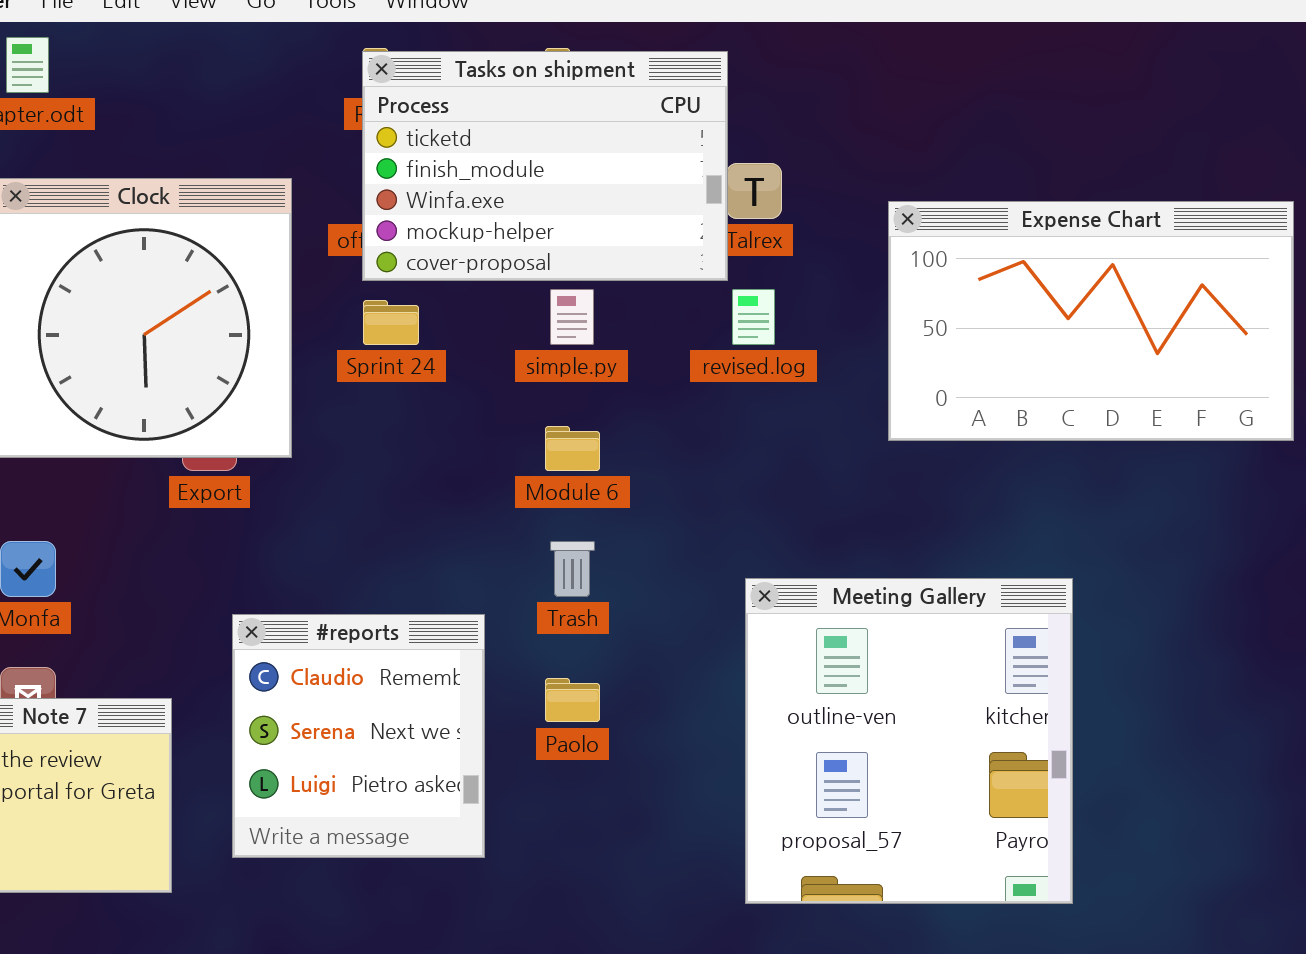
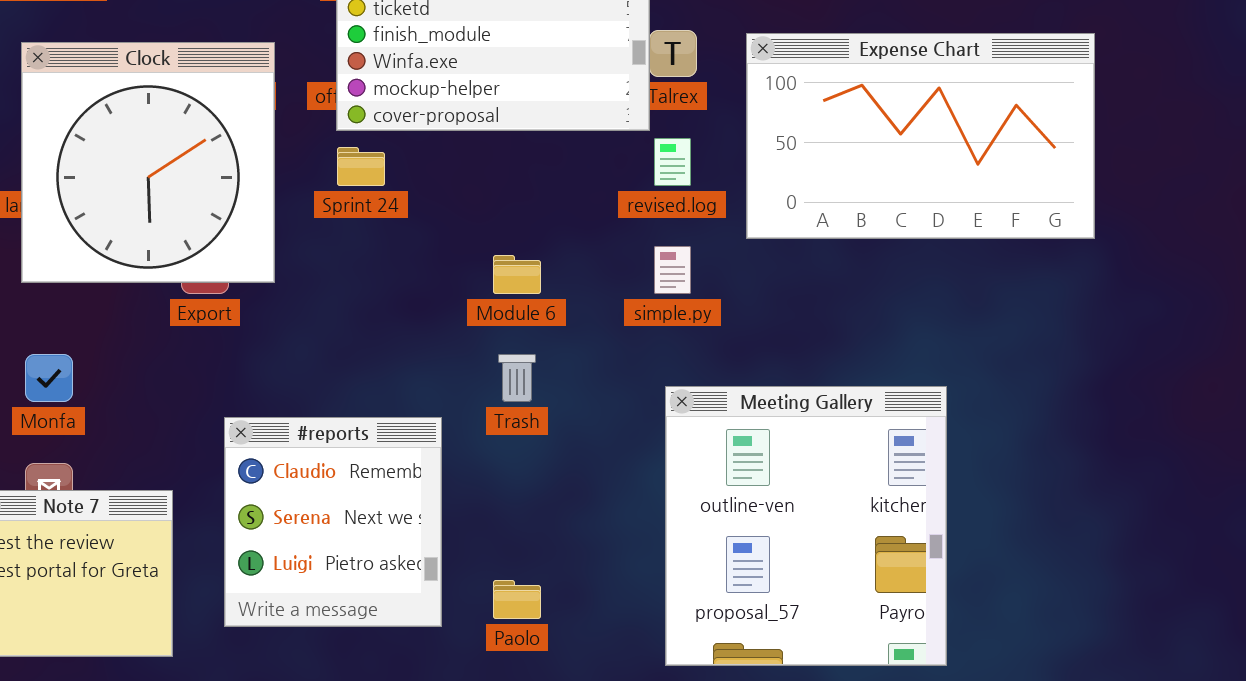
Expense Chart: [888,201,1294,441] -> [746,33,1095,239], moved
simple.py: [550,289,594,345] -> [654,246,691,294], moved
Paolo: [545,678,600,722] -> [493,580,541,619], moved

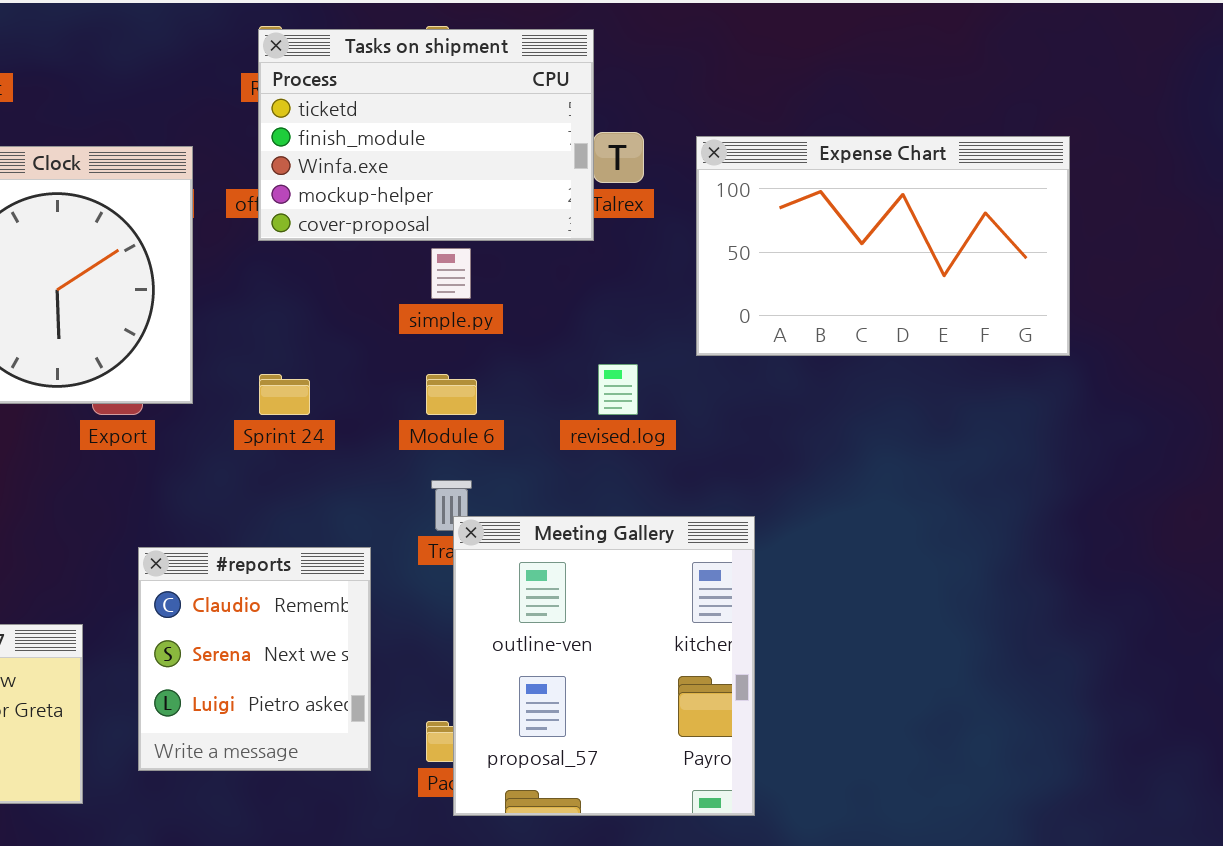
revised.log: [654,138,691,186] -> [598,364,638,415], moved
Sprint 24: [337,147,385,186] -> [259,374,310,415], moved
simple.py: [654,246,691,294] -> [431,248,471,299], moved
Meeting Gallery: [665,386,947,666] -> [453,516,755,816], moved

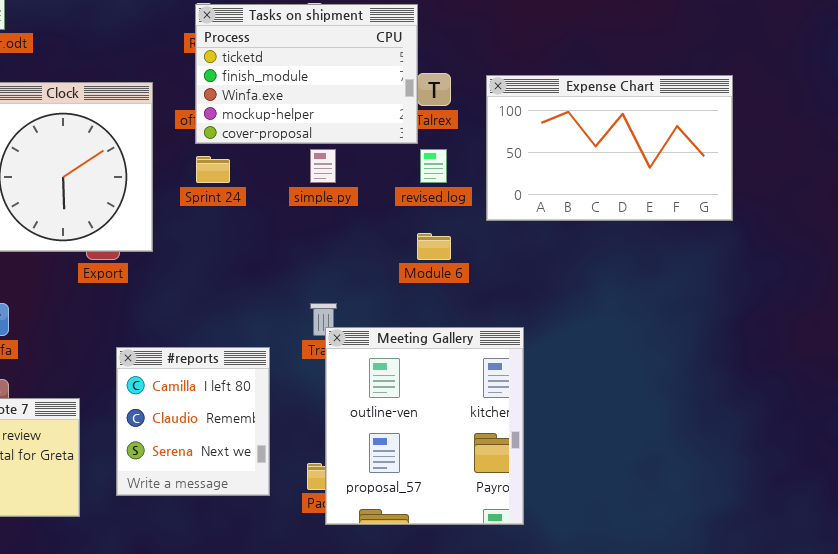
revised.log: [598,364,638,415] -> [420,149,447,183], moved
Sprint 24: [259,374,310,415] -> [196,156,230,183], moved
Module 6: [426,374,477,415] -> [417,233,451,260], moved
#reports: [138,547,371,771] -> [116,347,270,496], scrolled up 1 row

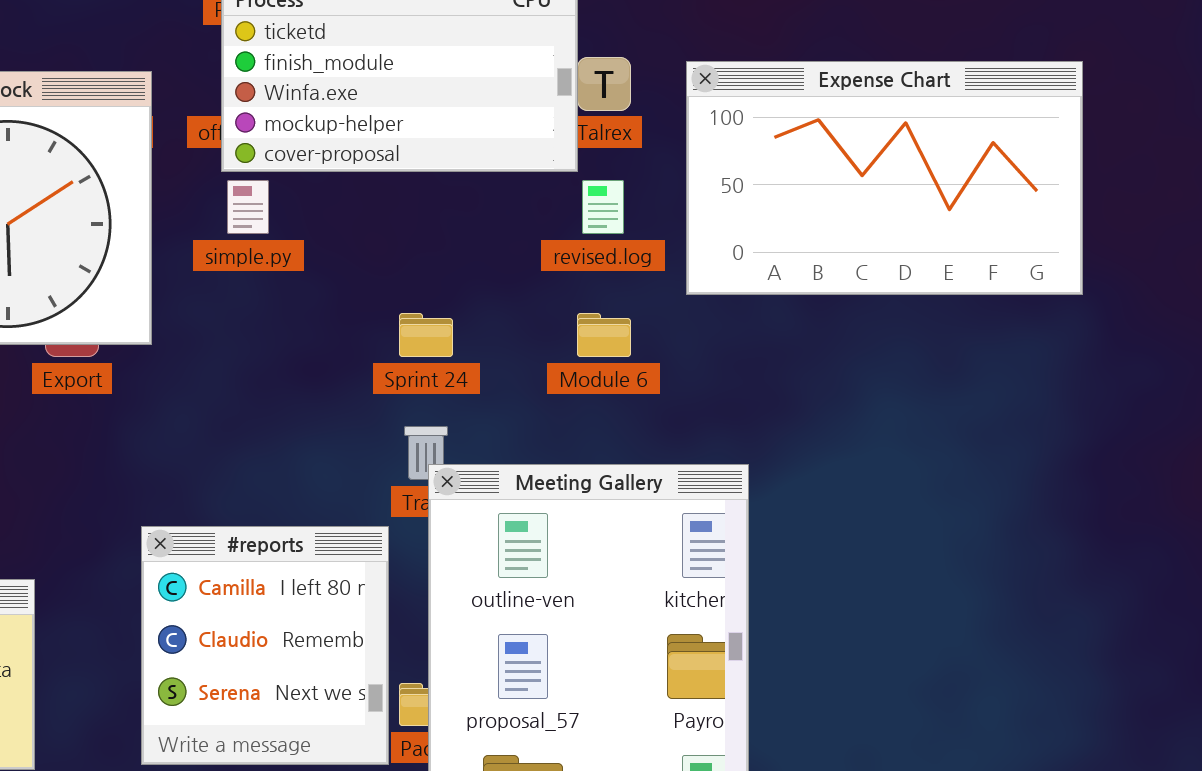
simple.py: [310,149,336,183] -> [227,180,269,234], moved
Sprint 24: [196,156,230,183] -> [399,313,453,357], moved
#reports: [116,347,270,496] -> [141,526,389,765], moved

